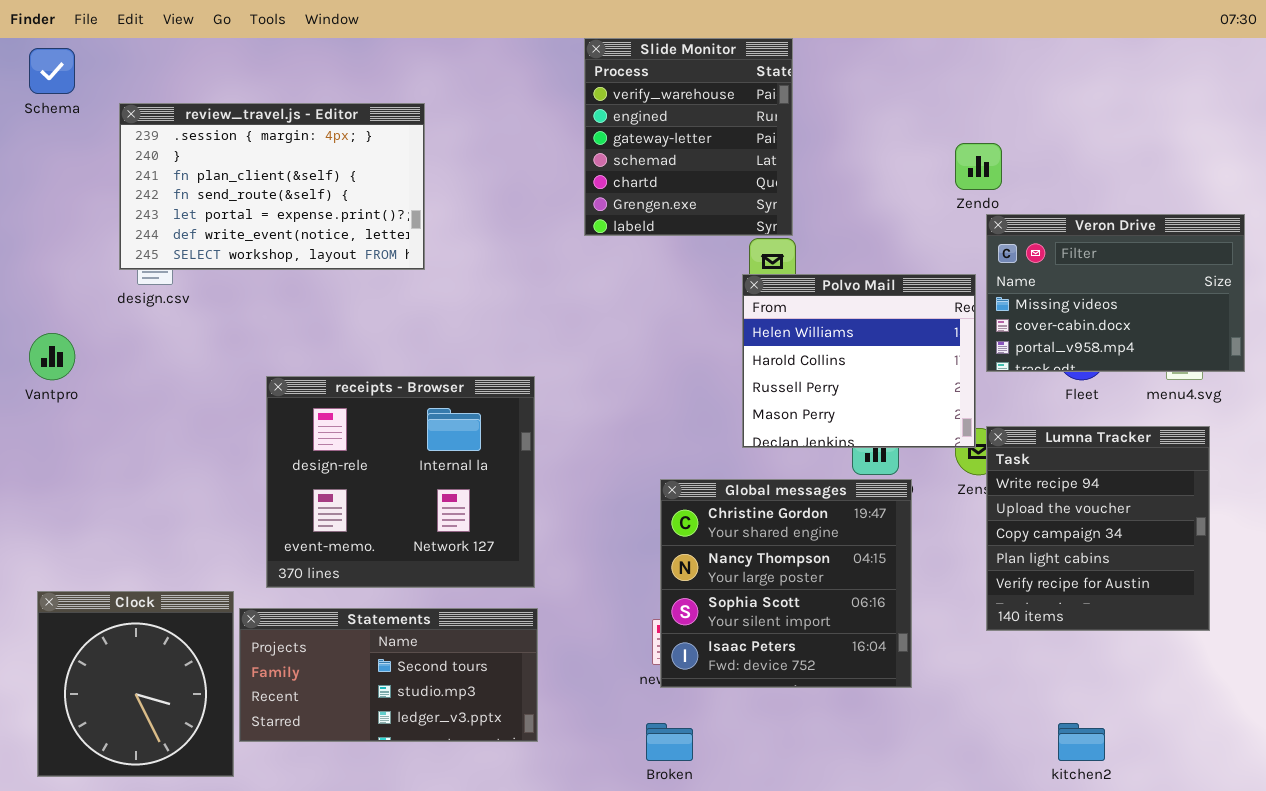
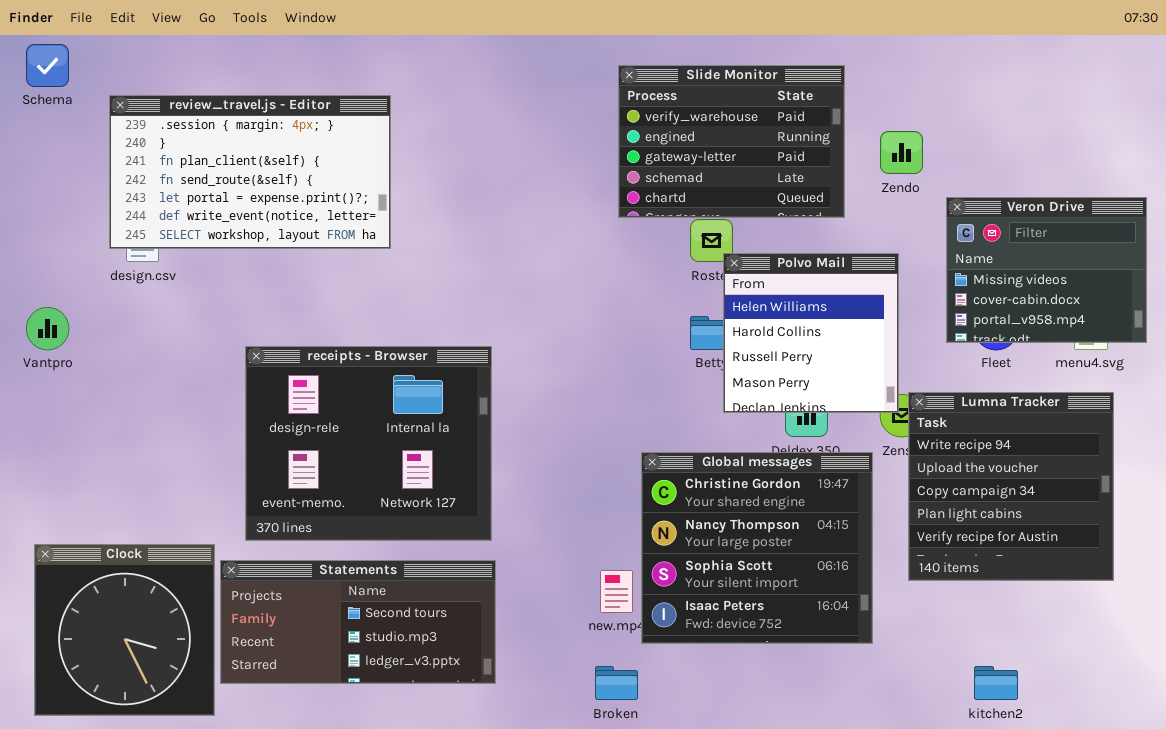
Slide Monitor: [584,38,793,236] -> [618,65,845,218], moved, resized
Veron Drive: [986,214,1245,372] -> [946,197,1147,343], resized
Polvo Mail: [742,274,976,448] -> [723,253,899,413], resized
Global messages: [660,479,912,688] -> [641,452,873,644], moved

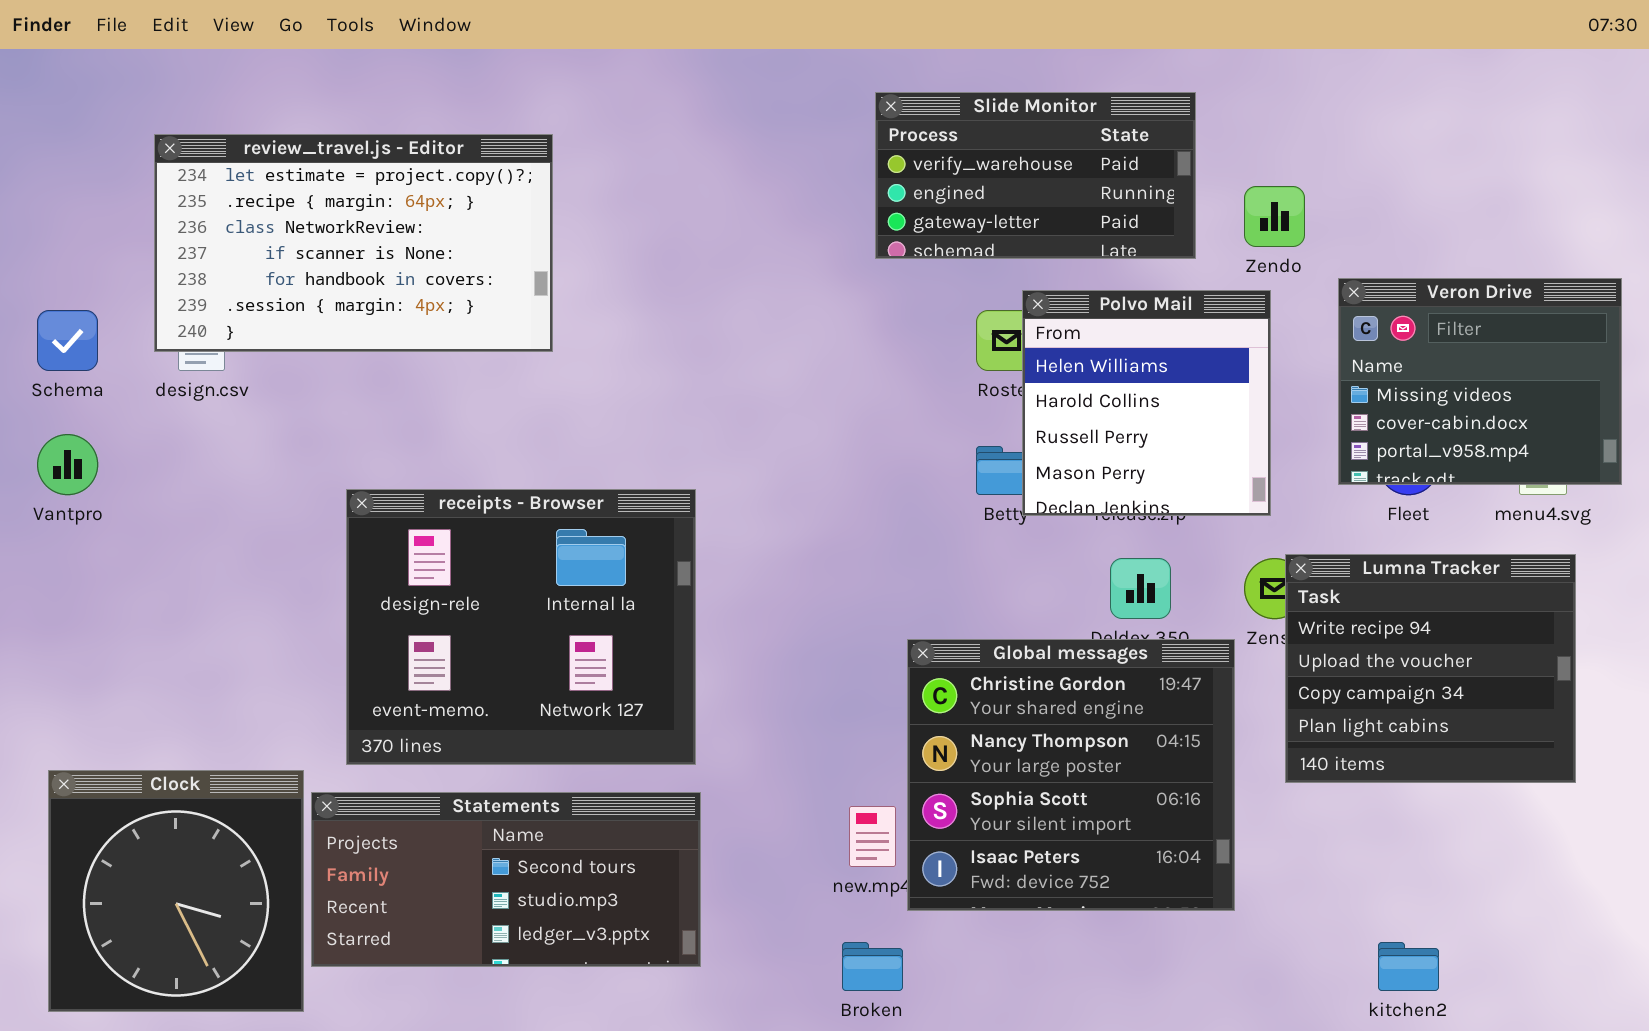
Schema: [26,44,69,87] -> [37,310,98,371], moved
Slide Monitor: [618,65,845,218] -> [875,92,1196,259], resized
review_travel.js - Editor: [109,95,391,249] -> [154,134,553,352], scrolled up 5 rows
Polvo Mail: [723,253,899,413] -> [1022,290,1271,516], moved
Lumna Tracker: [908,392,1114,581] -> [1285,554,1576,783], resized

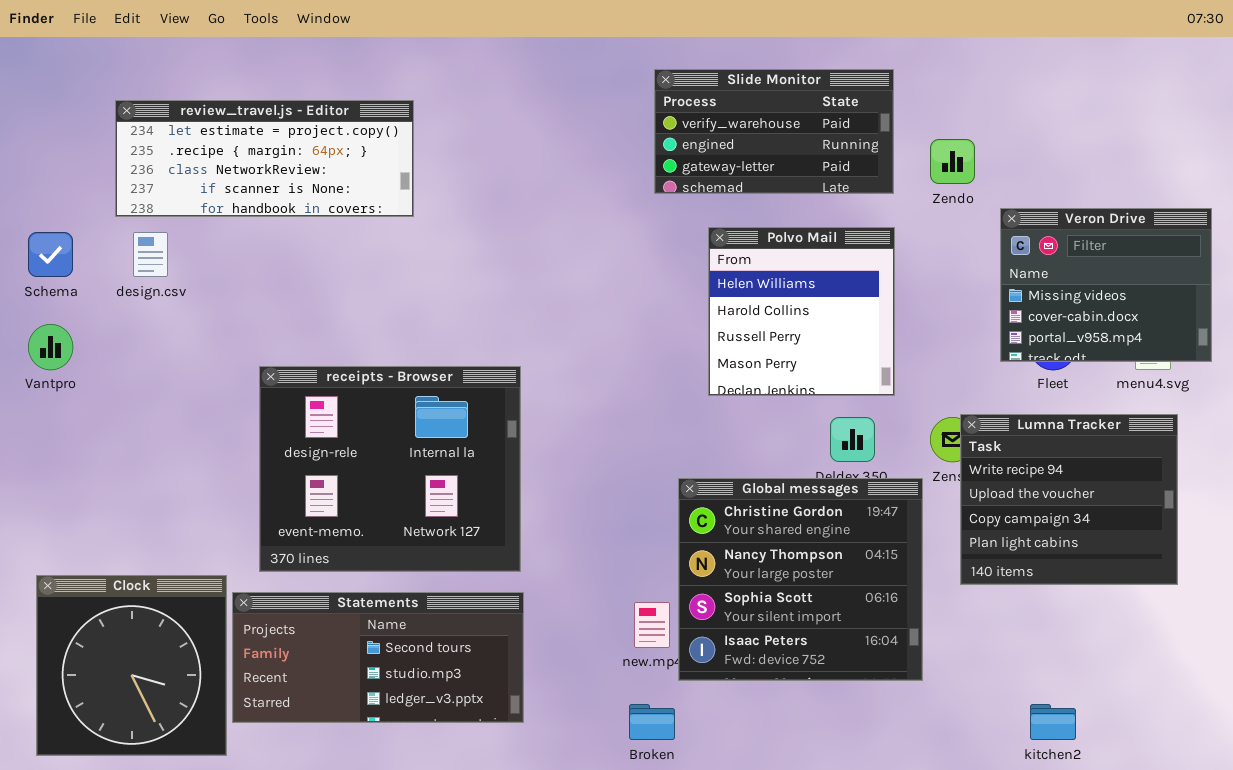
review_travel.js - Editor: [154,134,553,352] -> [115,100,414,217], resized
Polvo Mail: [1022,290,1271,516] -> [708,227,895,396], moved

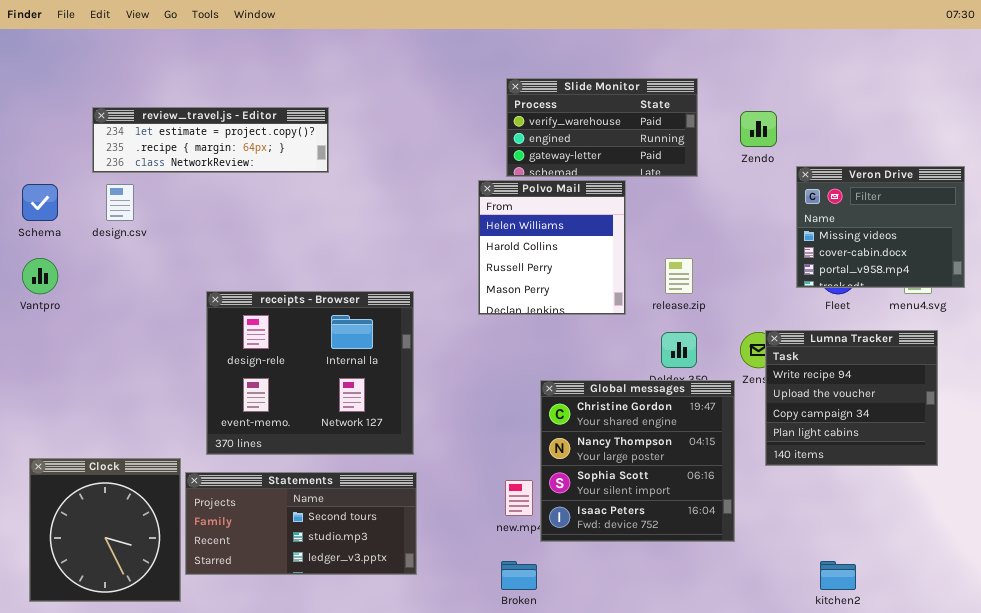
Slide Monitor: [654,69,894,194] -> [506,78,698,177], moved
review_travel.js - Editor: [115,100,414,217] -> [92,107,329,173], resized
Polvo Mail: [708,227,895,396] -> [478,180,626,315], moved

